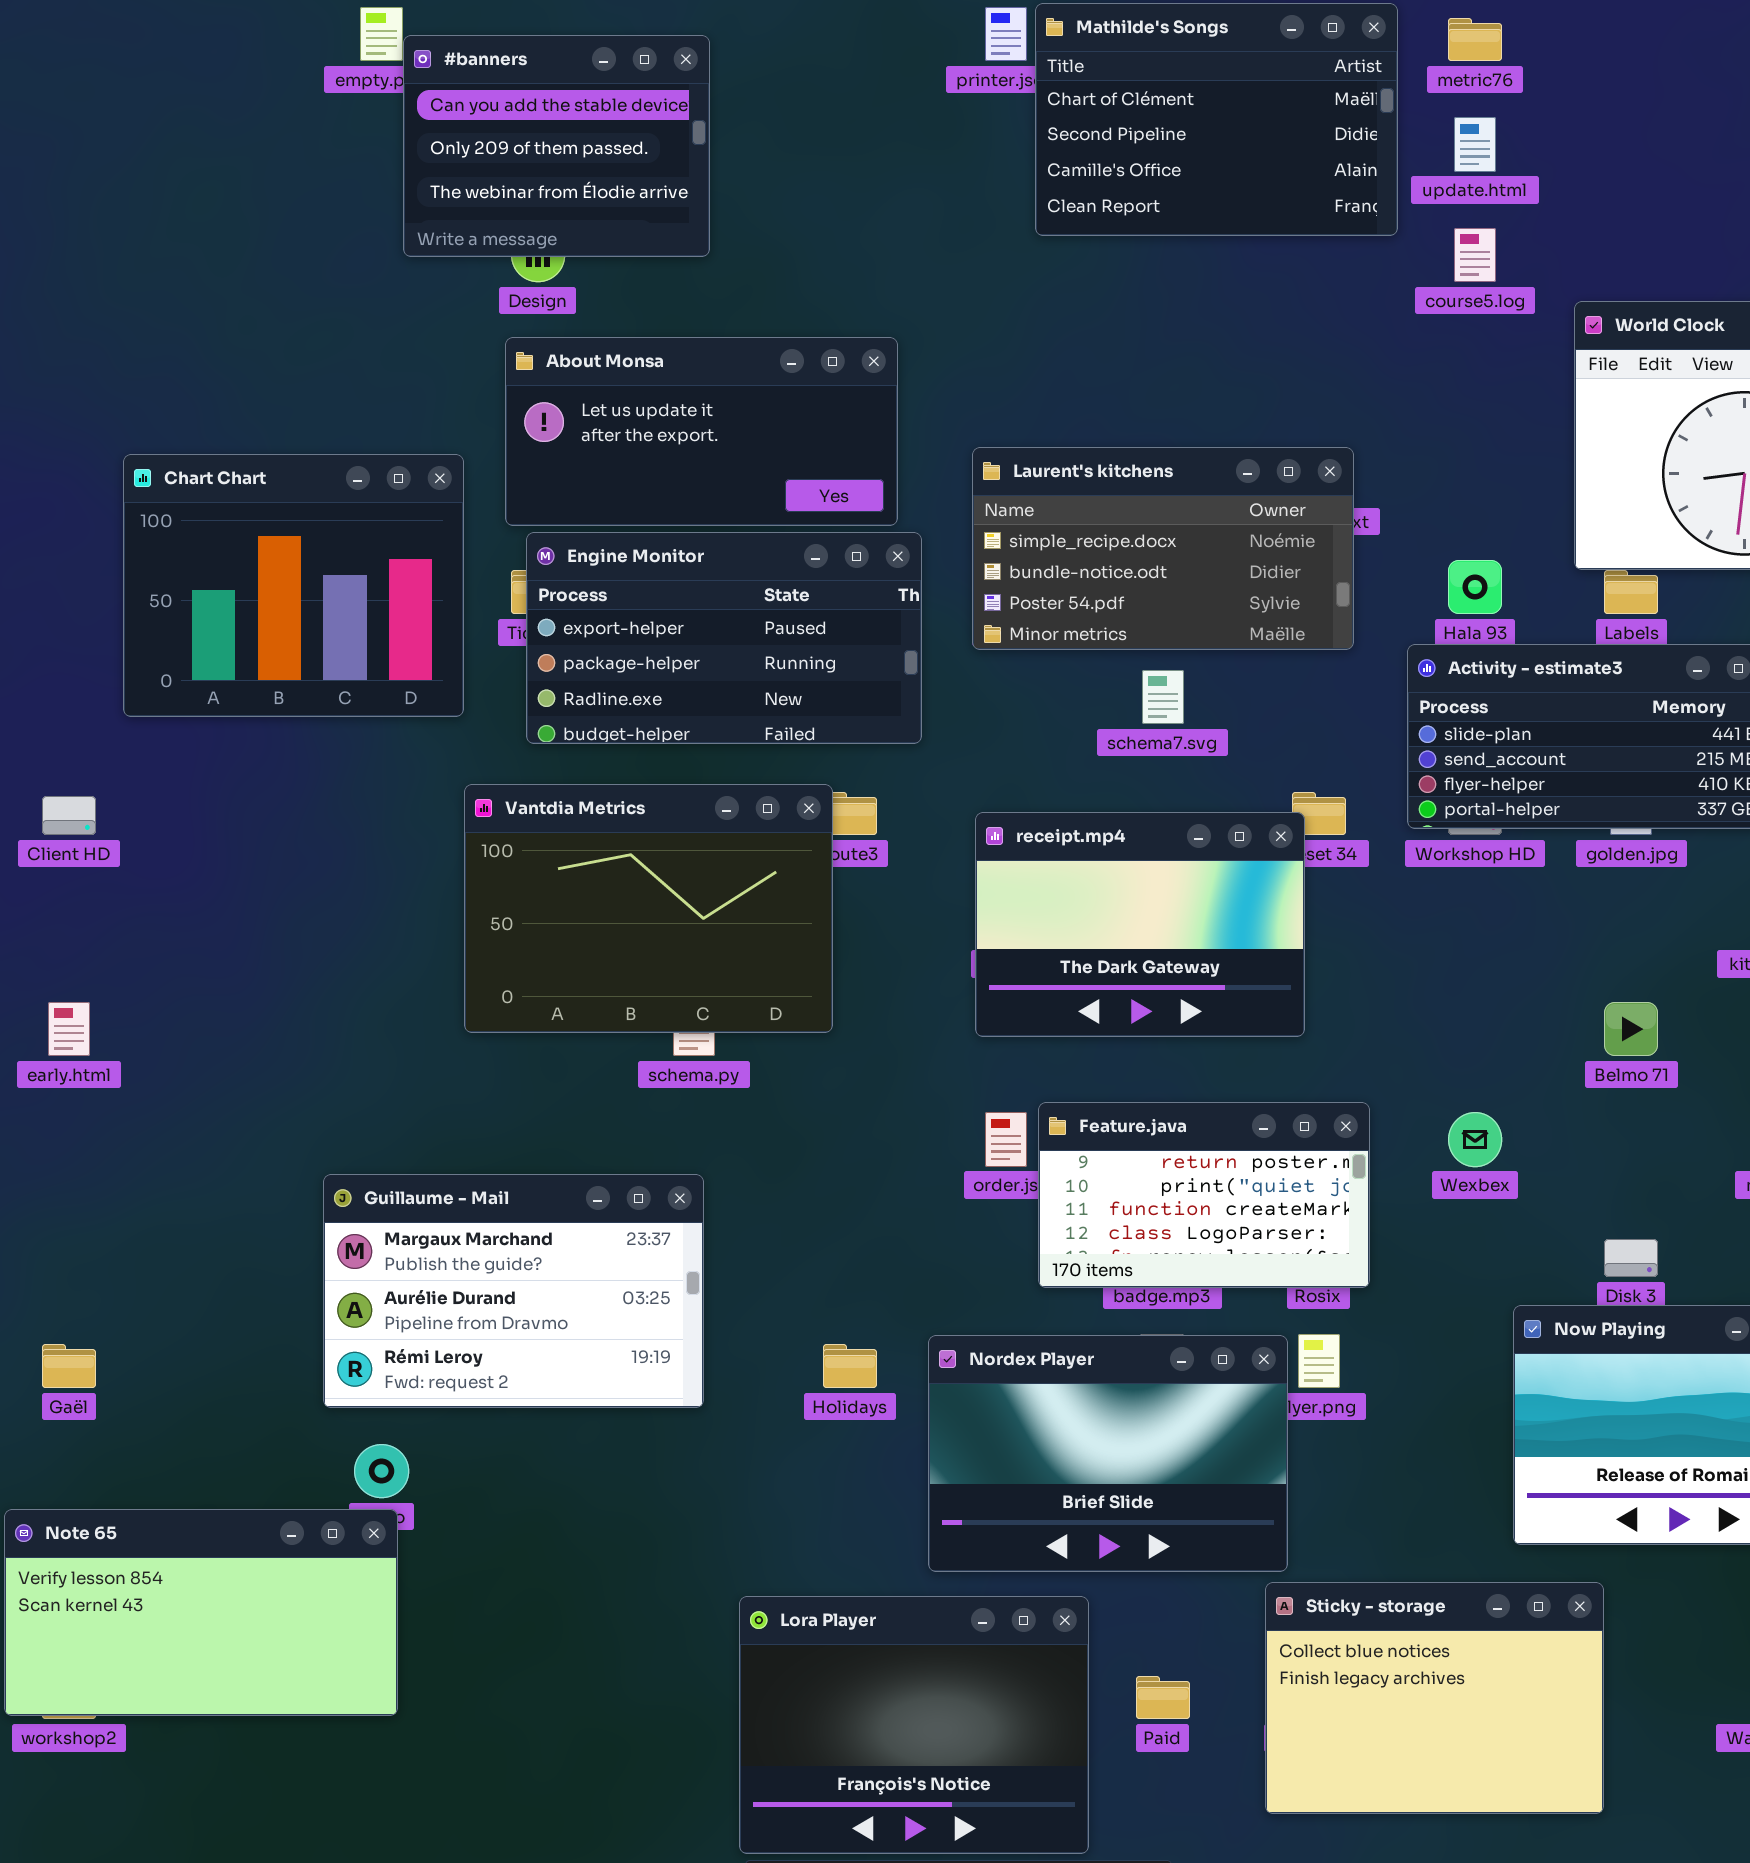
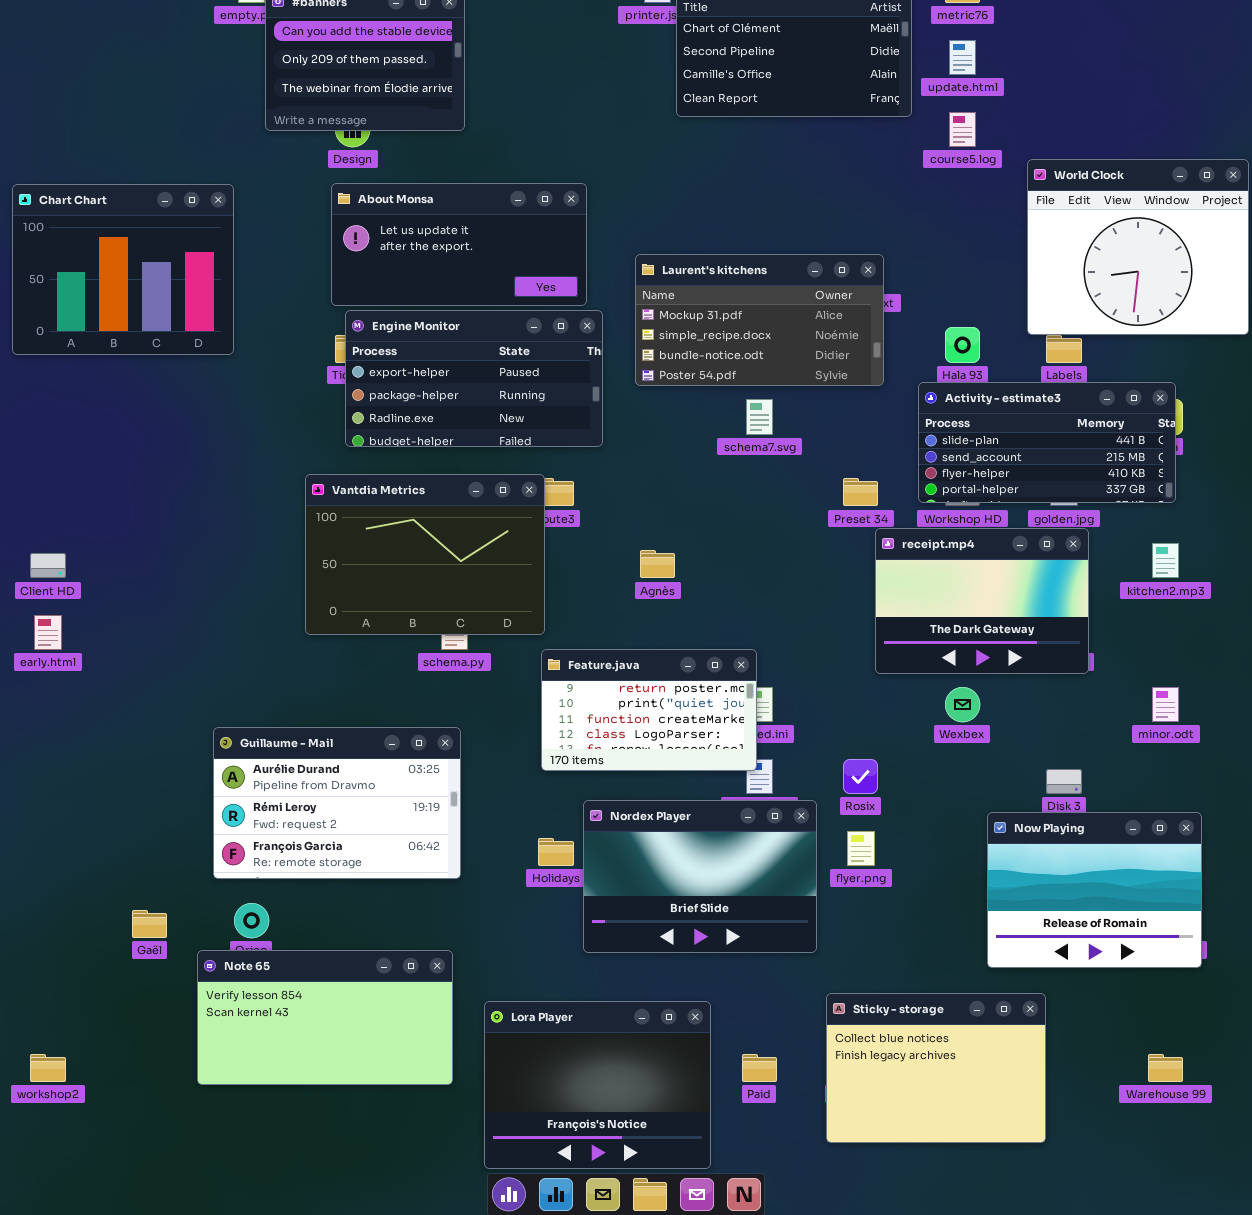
Laurent's kitchens: [972,447,1354,650] -> [635,254,884,386], scrolled up 1 row
Chart Chart: [123,454,464,717] -> [12,184,234,355], moved
Client HD: [42,796,96,835] -> [30,553,66,578], moved
receipt.mp4: [975,812,1305,1037] -> [875,528,1089,674], moved
Feature.java: [1038,1102,1370,1288] -> [541,649,757,771], moved
Guillaume - Mail: [323,1174,704,1408] -> [213,727,461,879], scrolled down 1 row
Nordex Player: [928,1335,1288,1572] -> [583,800,817,953], moved
Gaël: [42,1344,96,1388] -> [132,910,167,938], moved
Note 65: [4,1509,398,1716] -> [197,950,453,1085], moved

